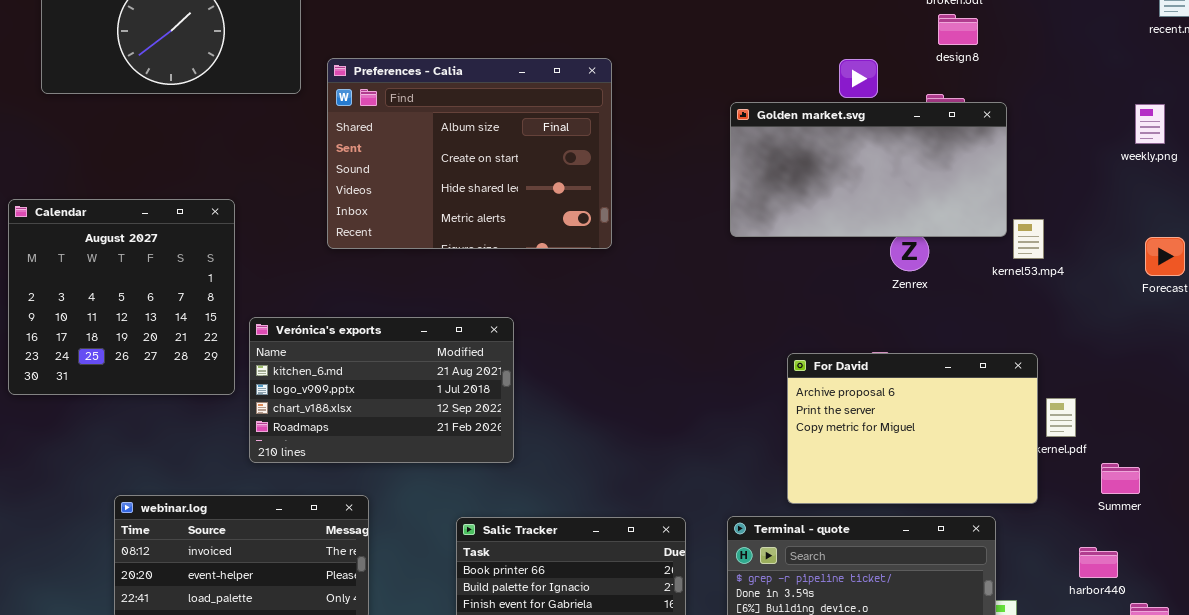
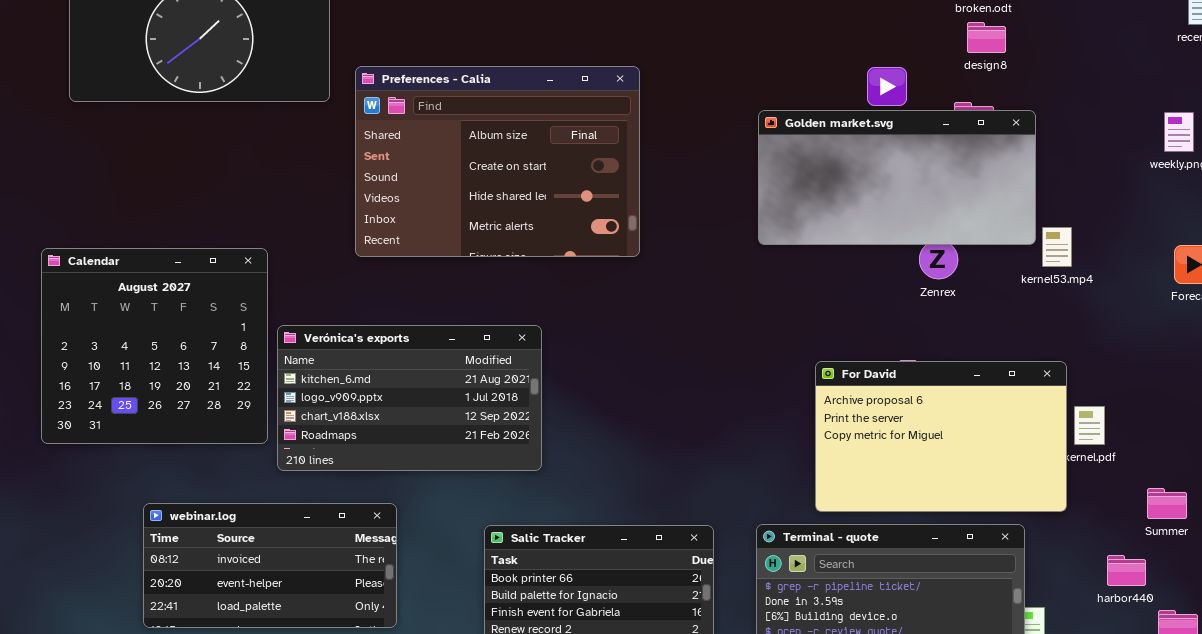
Calendar: [8,199,235,395] -> [41,248,268,444], moved
Summer: [1101,463,1140,494] -> [1147,488,1187,519], moved

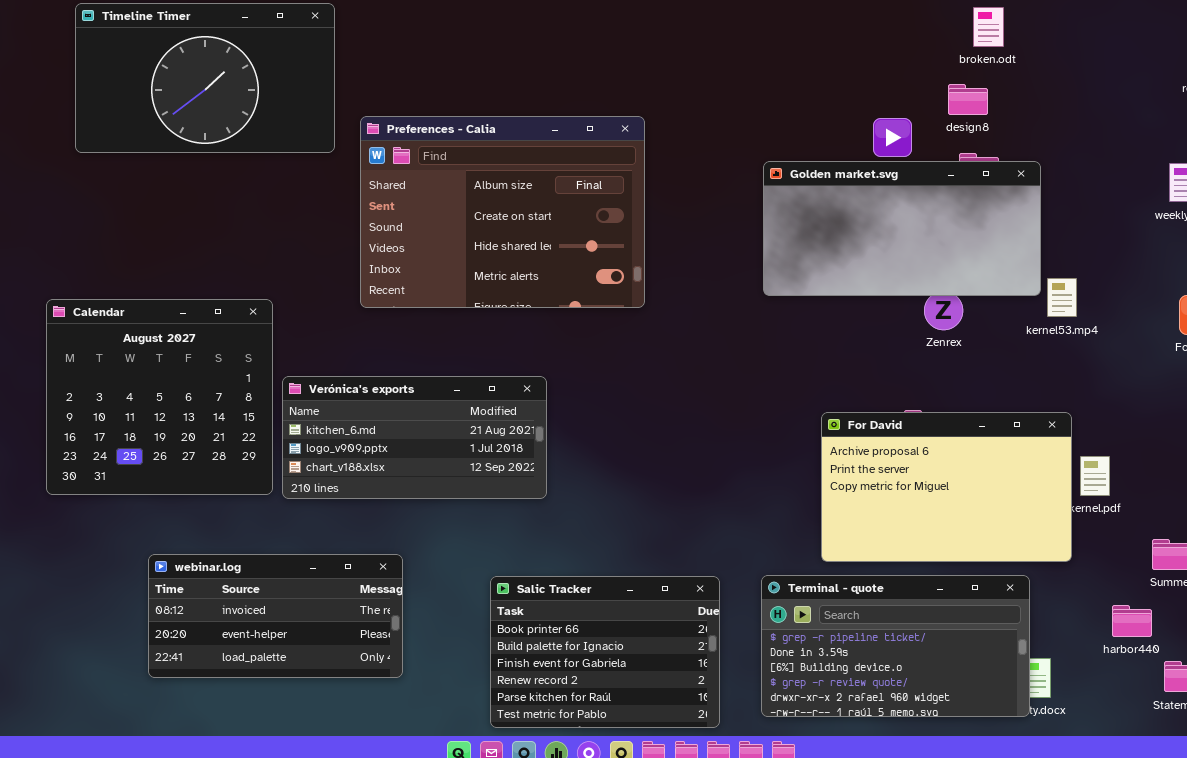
design8: [967,22,1006,53] -> [948,84,988,115], moved
Verónica's exports: [277,325,542,471] -> [282,376,547,499], resized

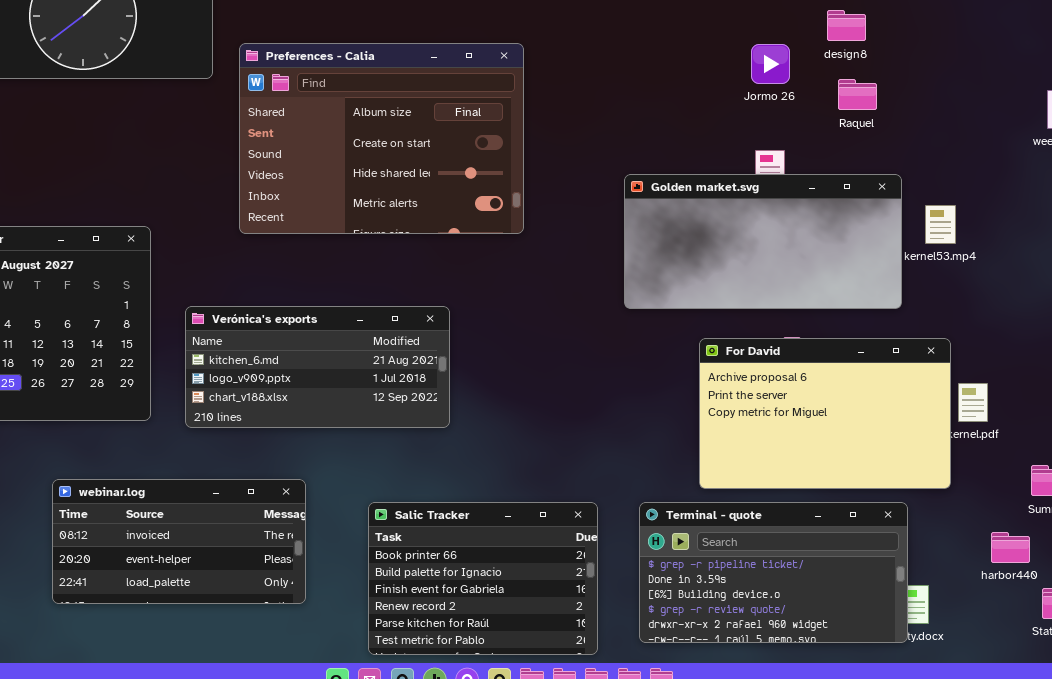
Golden market.svg: [763,161,1041,296] -> [624,174,902,309], moved
Verónica's exports: [282,376,547,499] -> [185,306,450,428], moved
webinar.log: [148,554,403,678] -> [52,479,306,604], moved

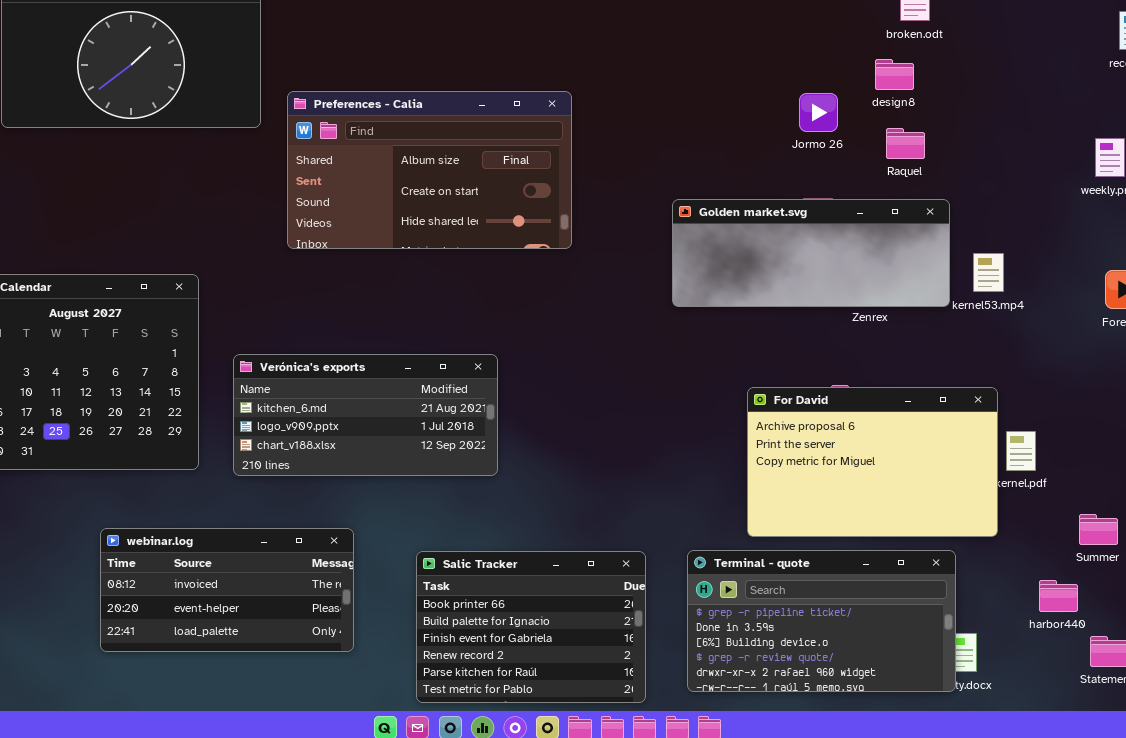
Preferences - Calia: [239,43,524,234] -> [287,91,572,249], resized
Golden market.svg: [624,174,902,309] -> [672,199,950,307], moved, resized

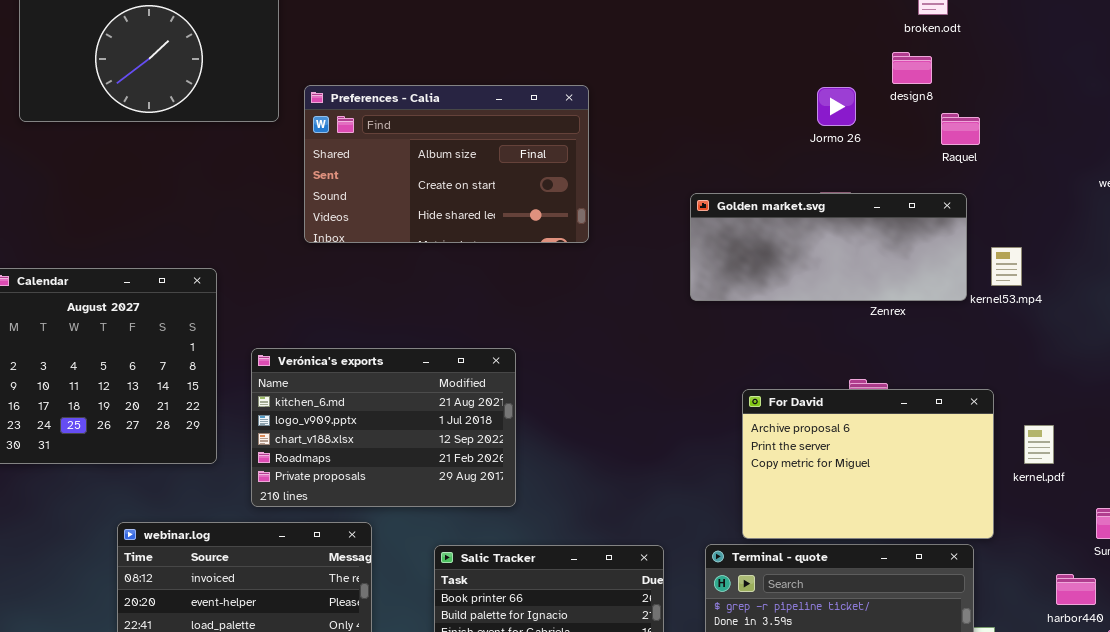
Raquel: [886,128,925,159] -> [941,113,980,145], moved
Verónica's exports: [233,354,498,476] -> [251,348,516,507], resized
For David: [747,387,998,537] -> [742,389,994,539], moved

